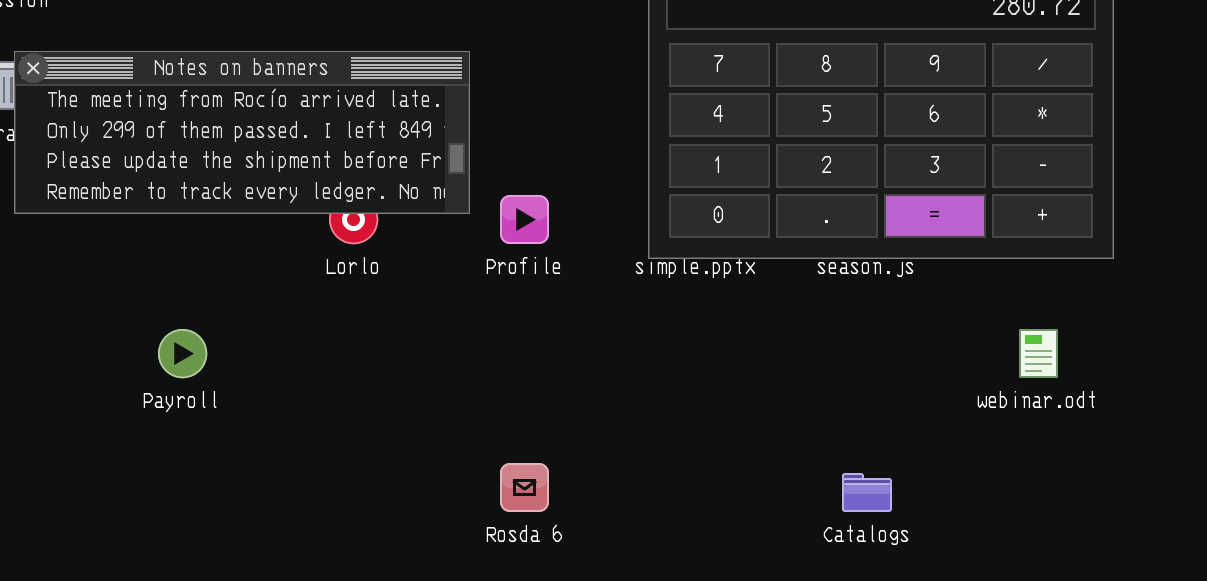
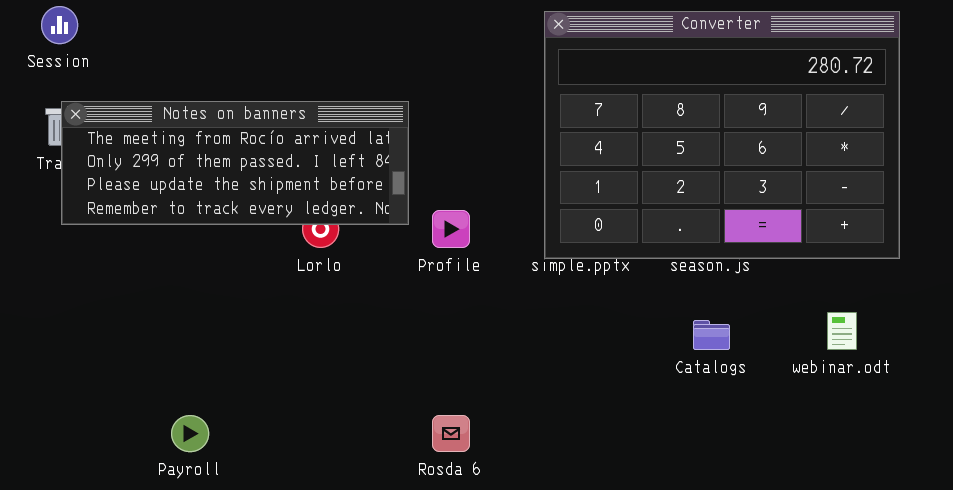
Payroll: [158,329,207,378] -> [171,415,209,452], moved
Catalogs: [842,473,892,512] -> [693,320,730,350], moved

